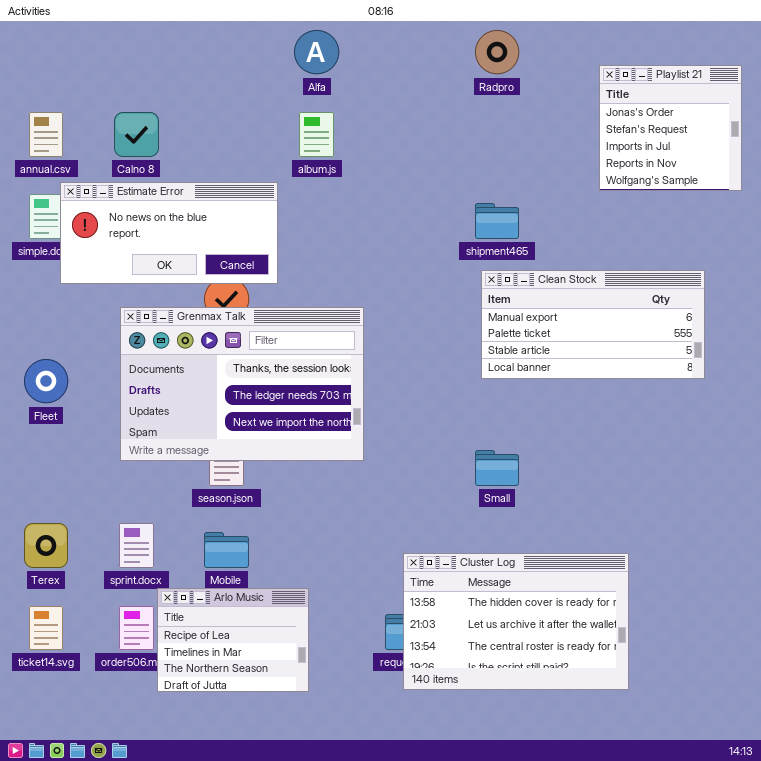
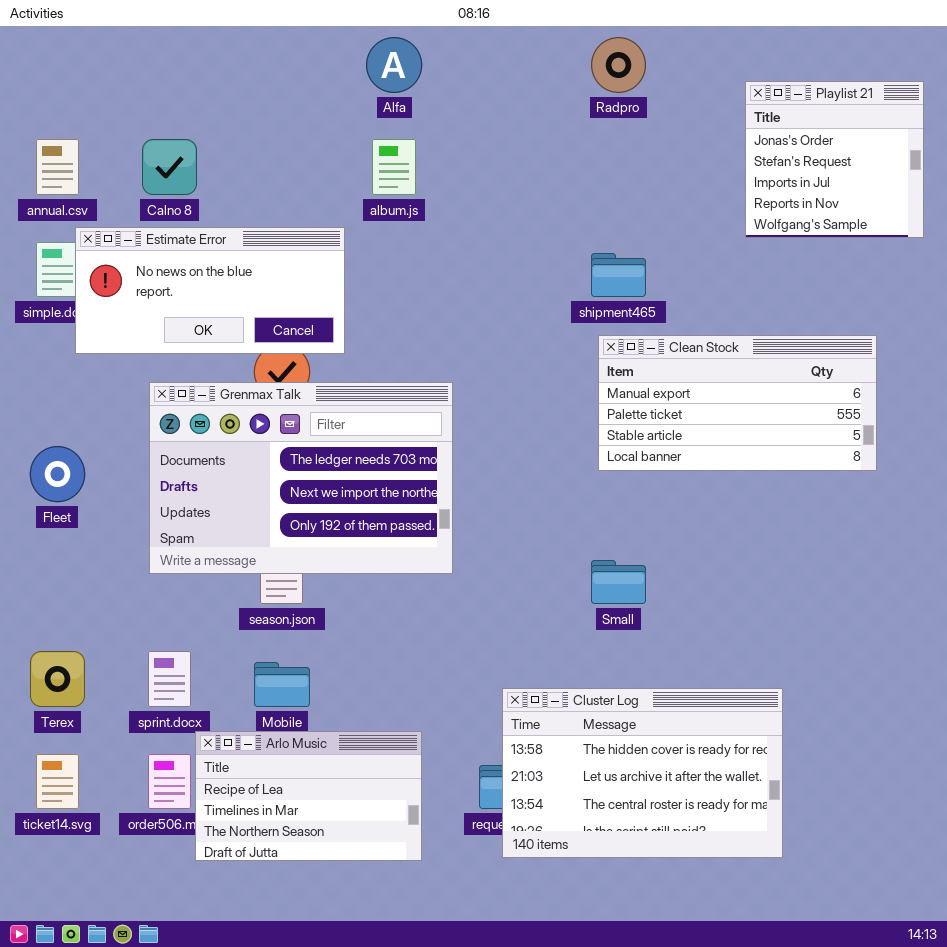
Grenmax Talk: [120,307,364,461] -> [149,382,453,574], scrolled down 1 row
Arlo Music: [157,588,309,692] -> [195,731,422,861], resized

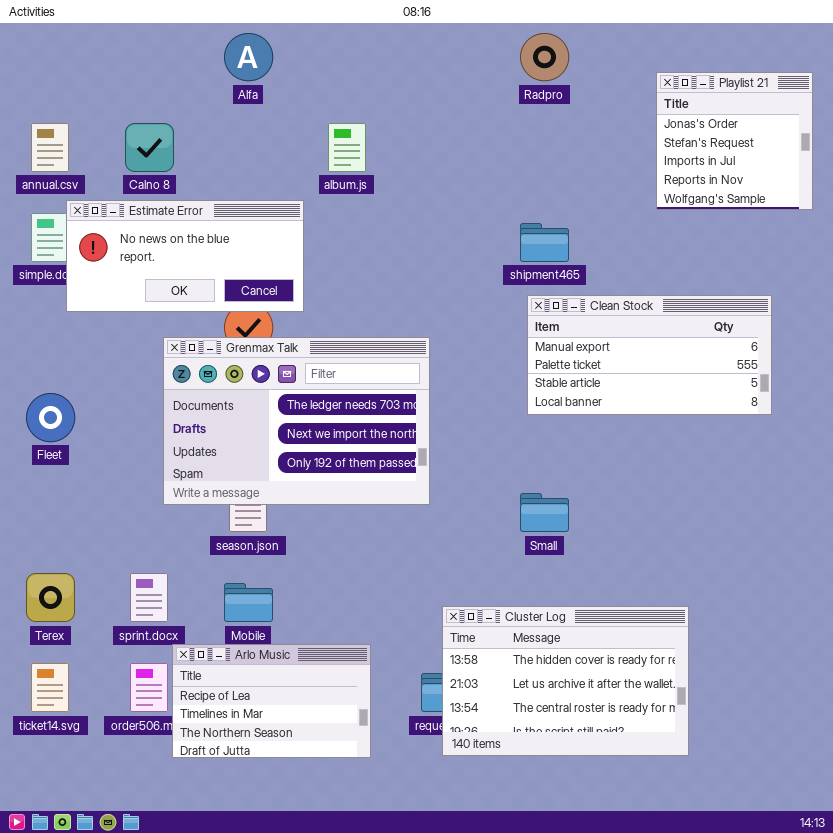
Alfa: [366,37,422,93] -> [224,33,273,81], moved
Grenmax Talk: [149,382,453,574] -> [163,337,430,505], moved

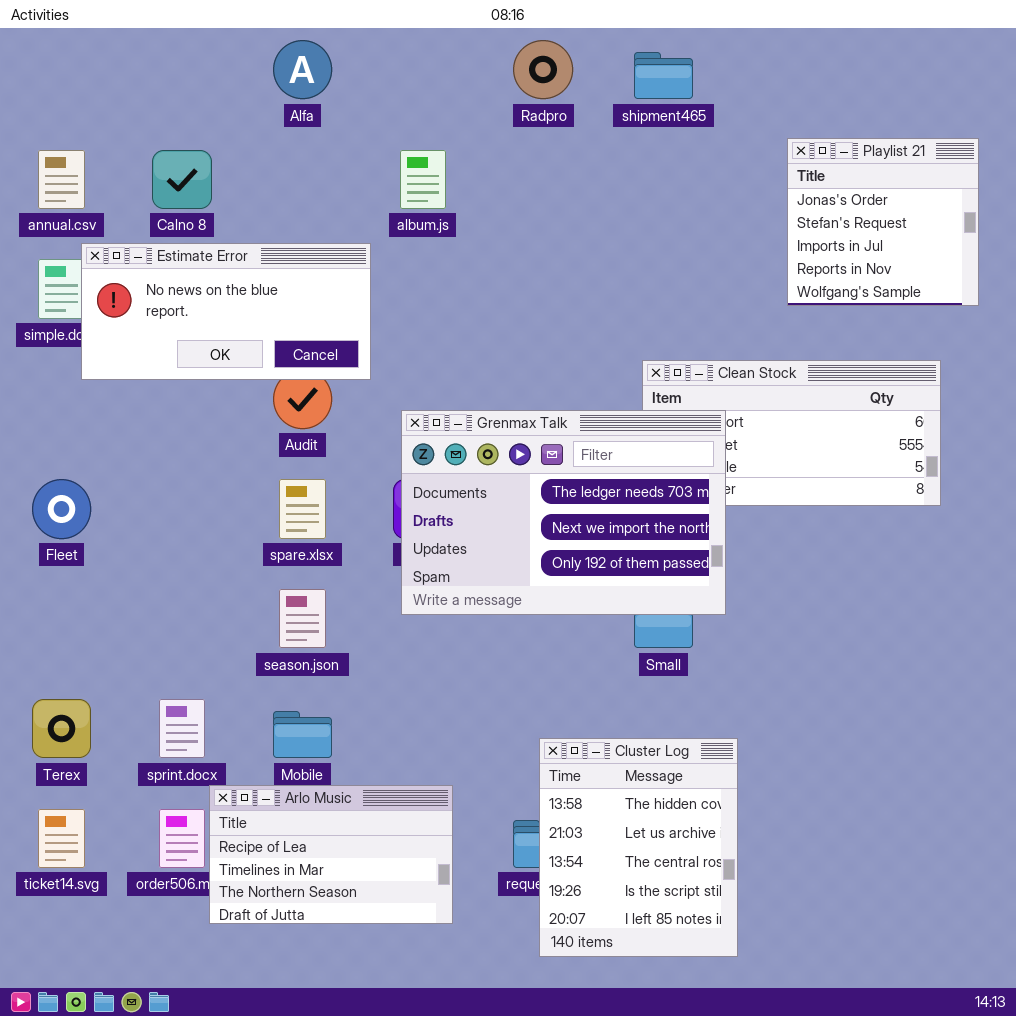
Radpro: [520,33,569,81] -> [513,40,573,99], moved
Playlist 21: [656,72,813,210] -> [787,138,979,306], moved
shipment465: [520,223,569,262] -> [634,52,693,99], moved
Grenmax Talk: [163,337,430,505] -> [401,410,726,615], moved
Cluster Log: [442,606,689,756] -> [539,738,738,957], resized

